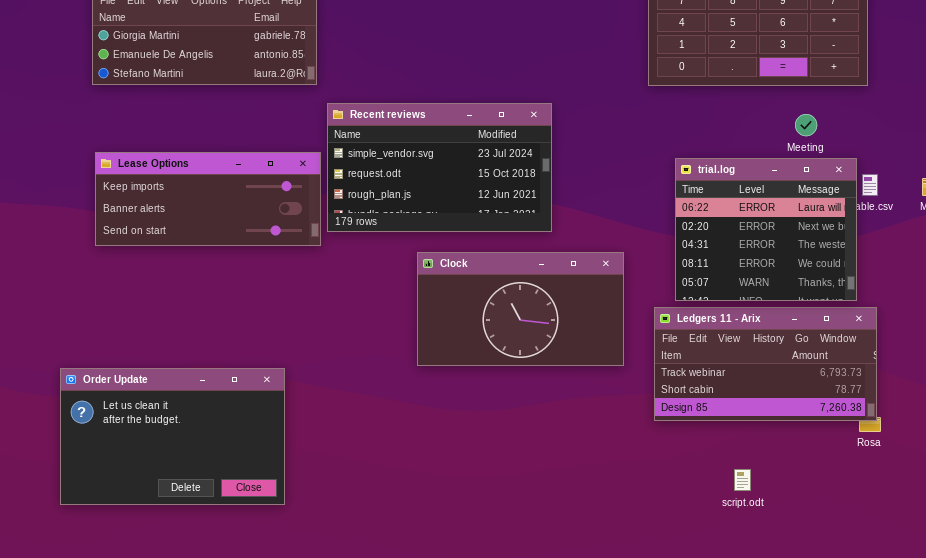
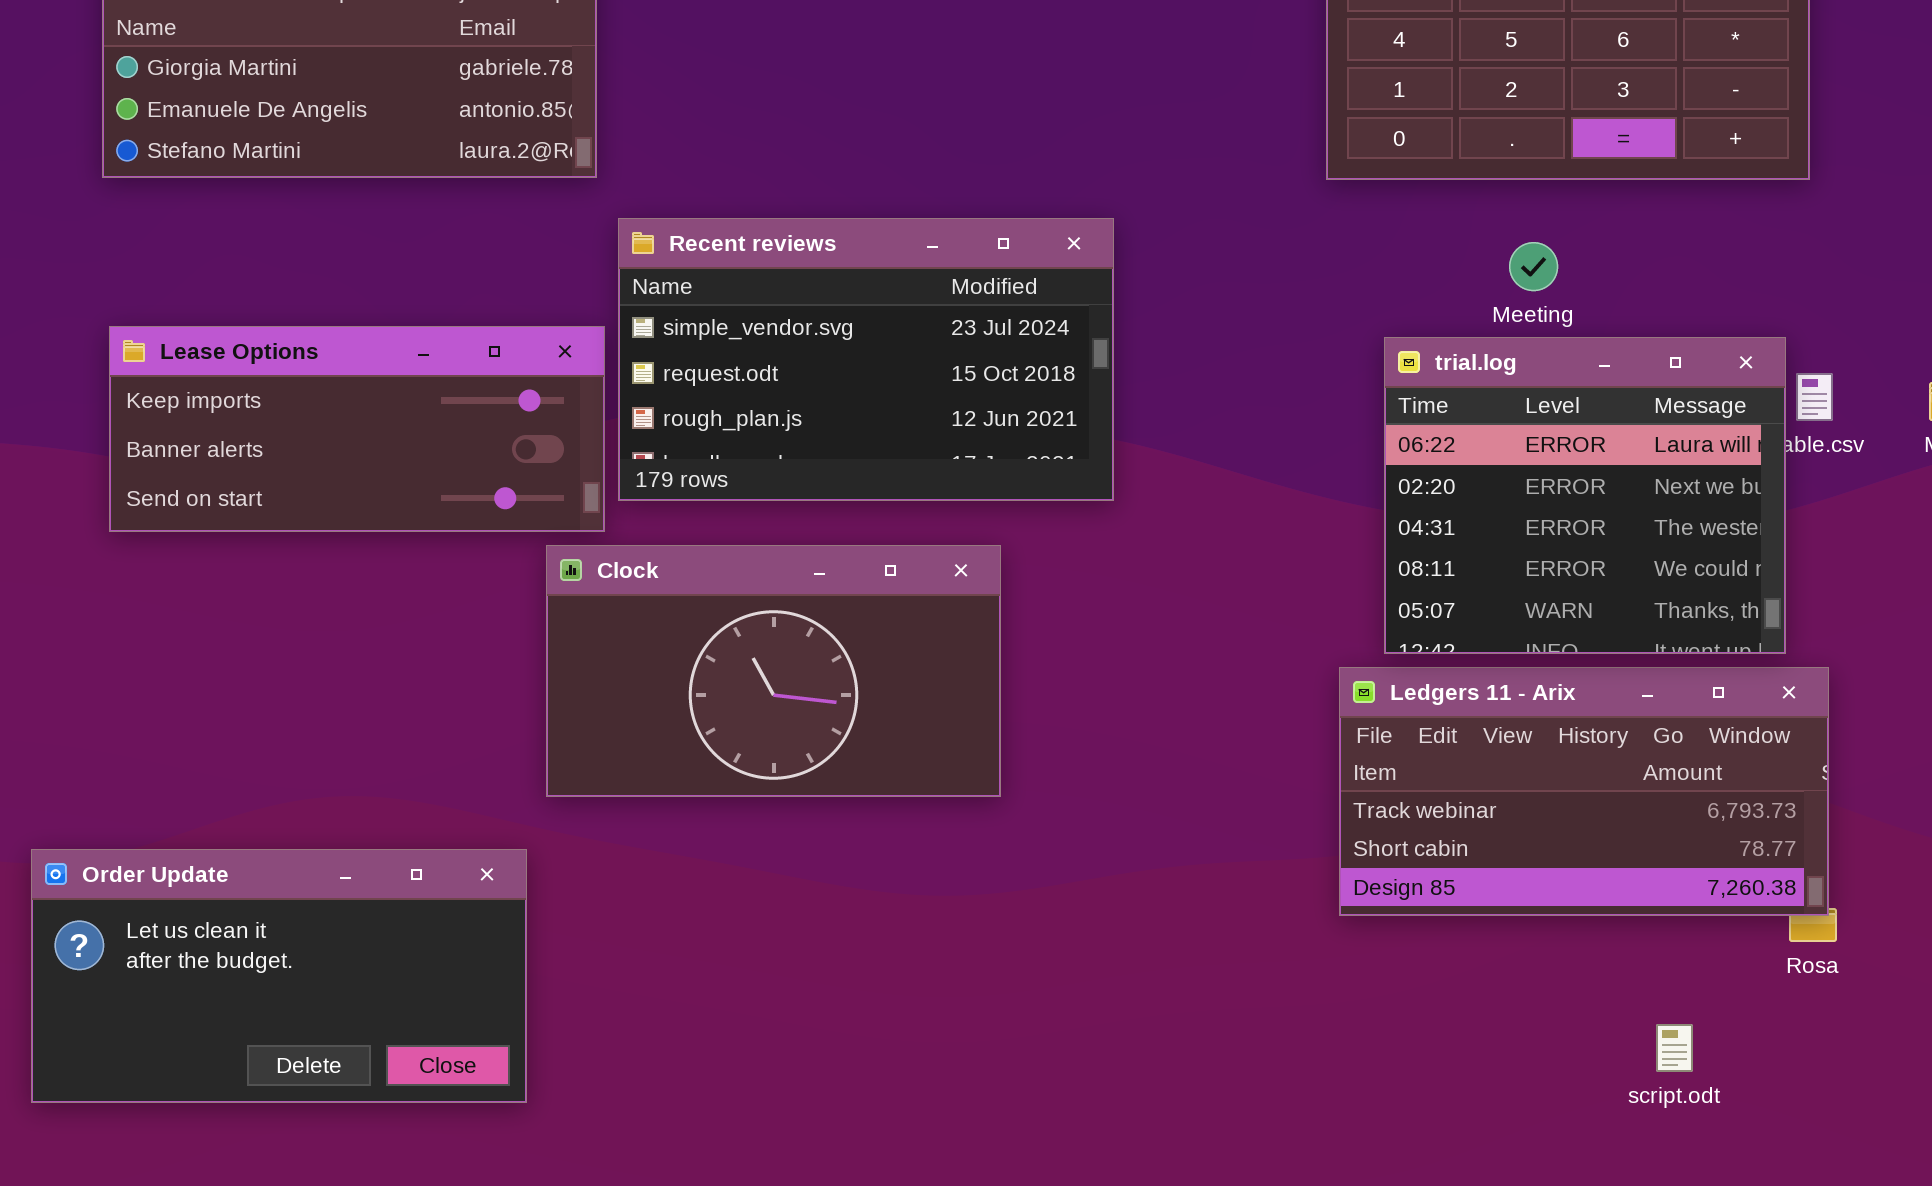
Meeting: [795,114,817,136] -> [1509,242,1558,291], moved
Clock: [417,252,624,366] -> [546,545,1001,797], moved
Order Update: [60,368,285,505] -> [31,849,527,1103], resized
script.odt: [734,469,751,491] -> [1656,1024,1693,1072], moved

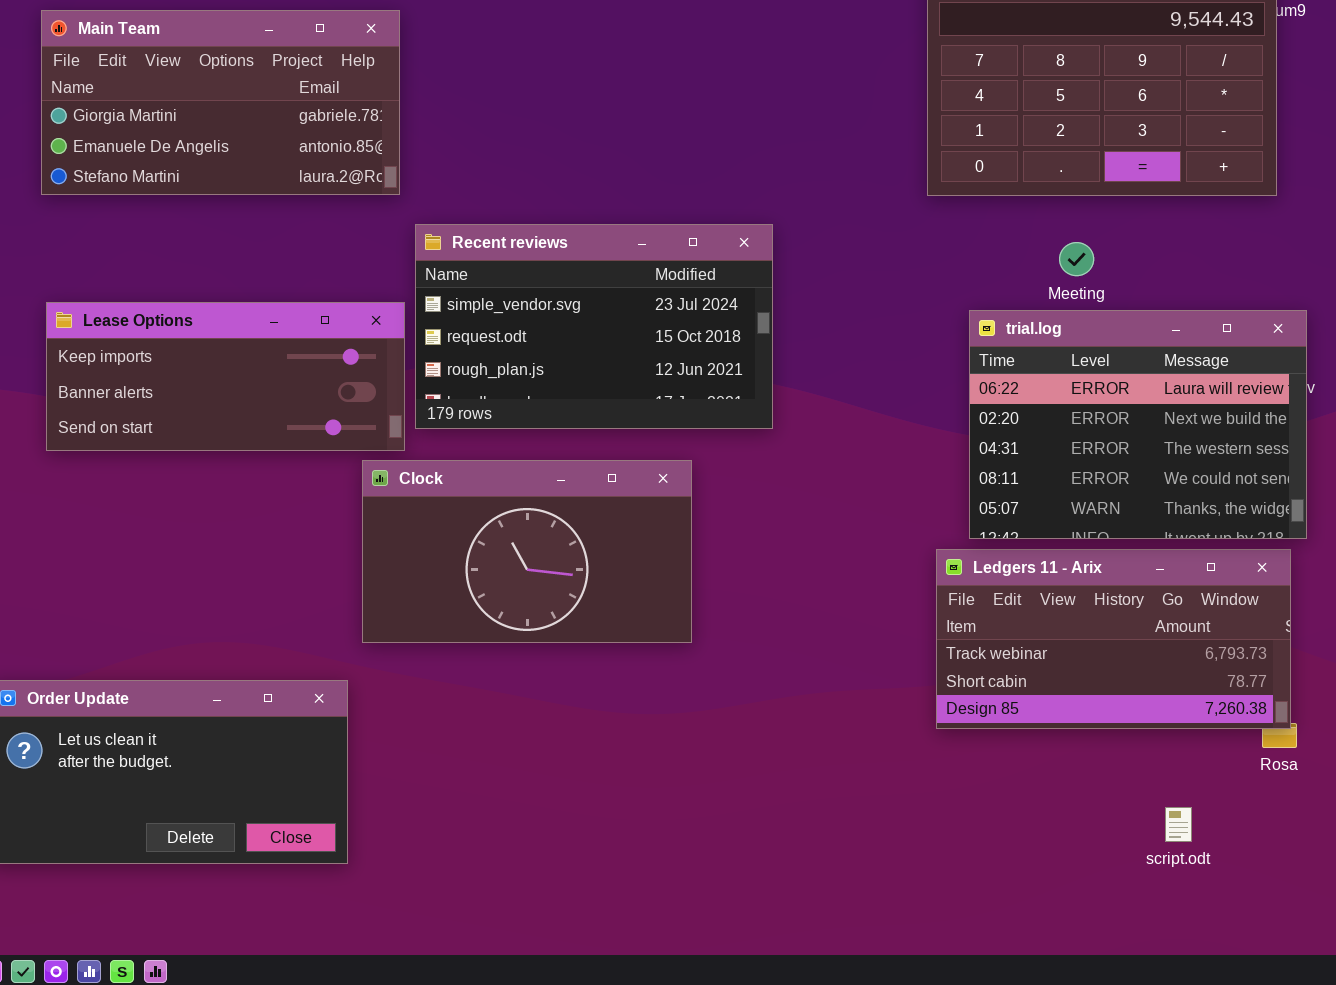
trial.log: [1384,337,1786,654] -> [969,310,1307,539], resized

